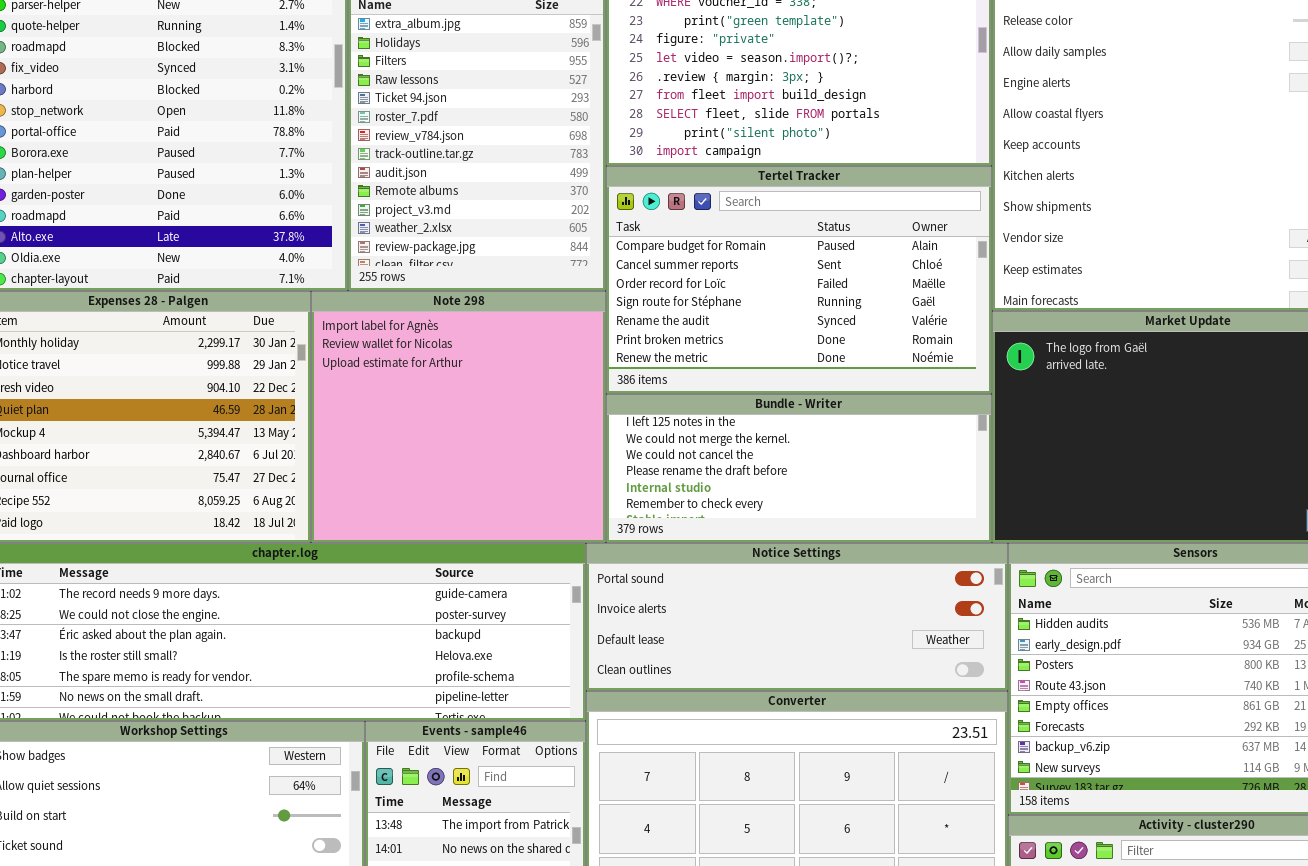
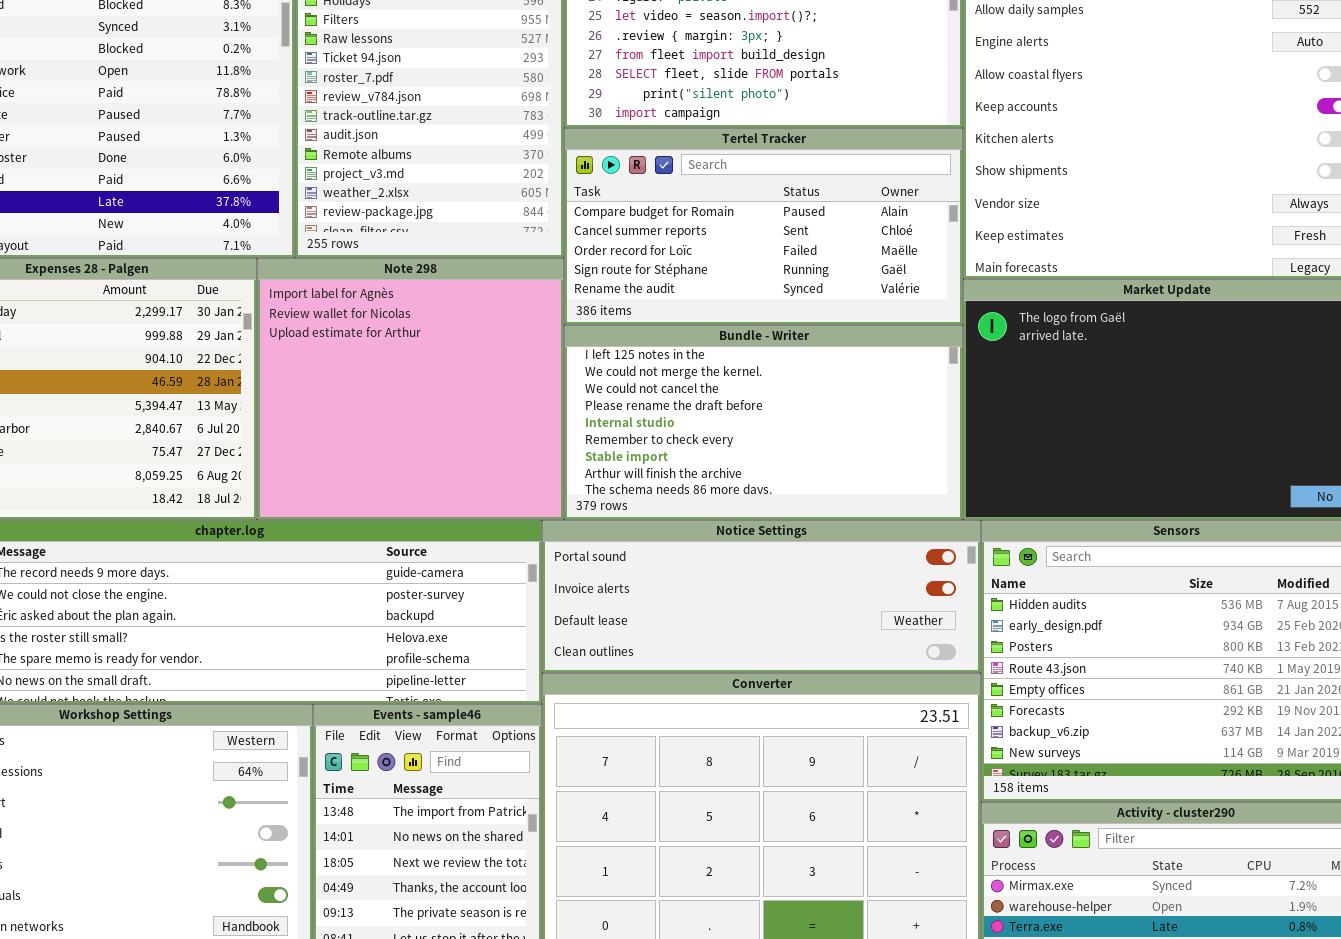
Tertel Tracker: [606,166,992,394] -> [564,128,963,325], resized
Bundle - Writer: [606,394,992,543] -> [564,325,963,520], resized

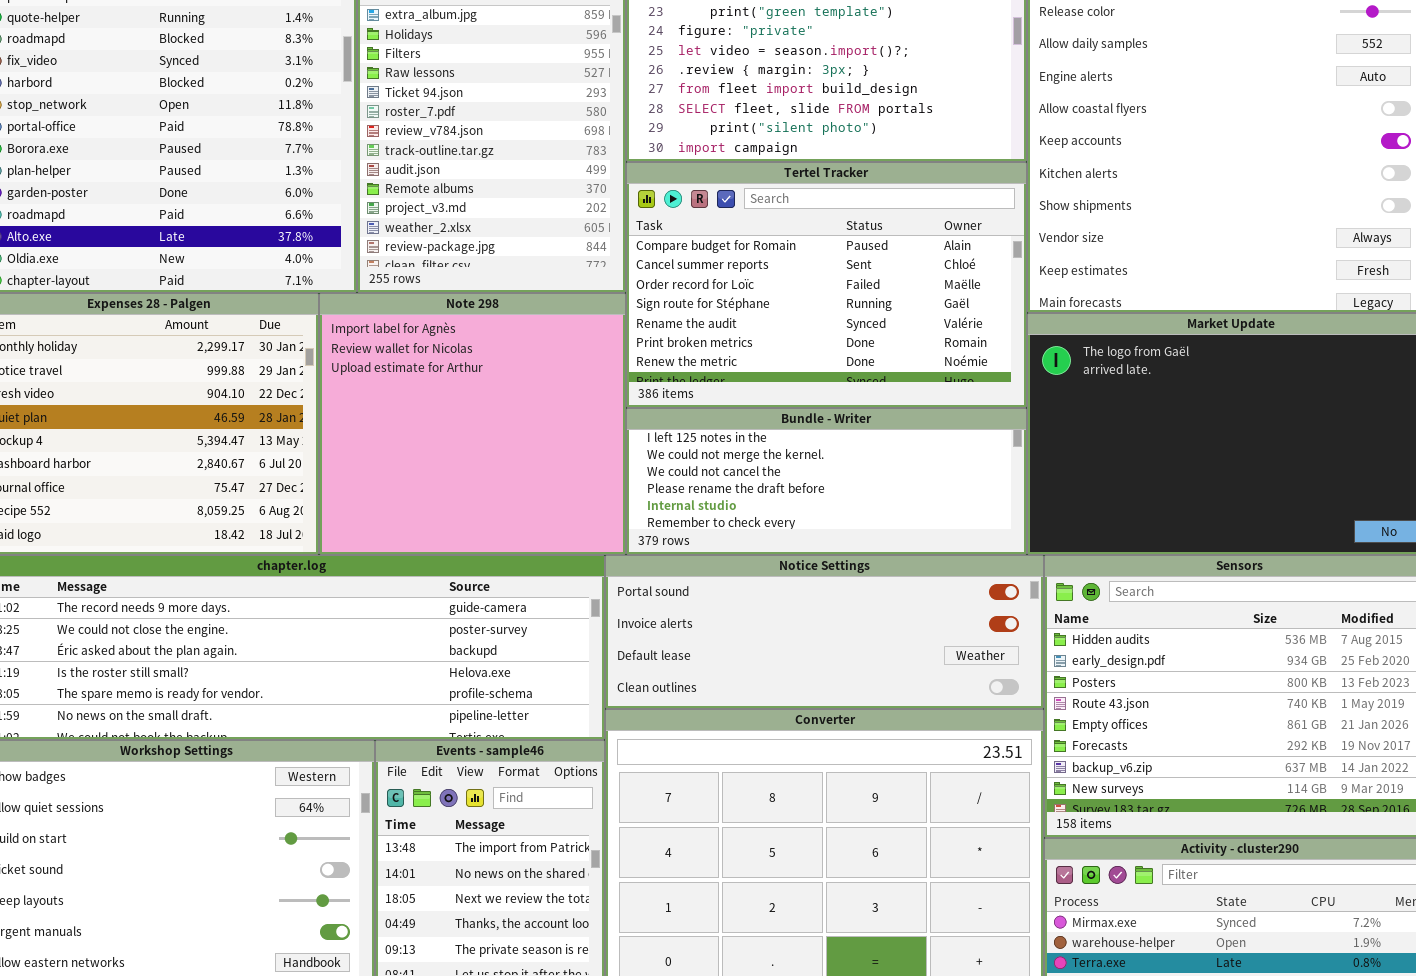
Tertel Tracker: [564,128,963,325] -> [626,162,1027,408], resized
Bundle - Writer: [564,325,963,520] -> [626,408,1027,555], resized

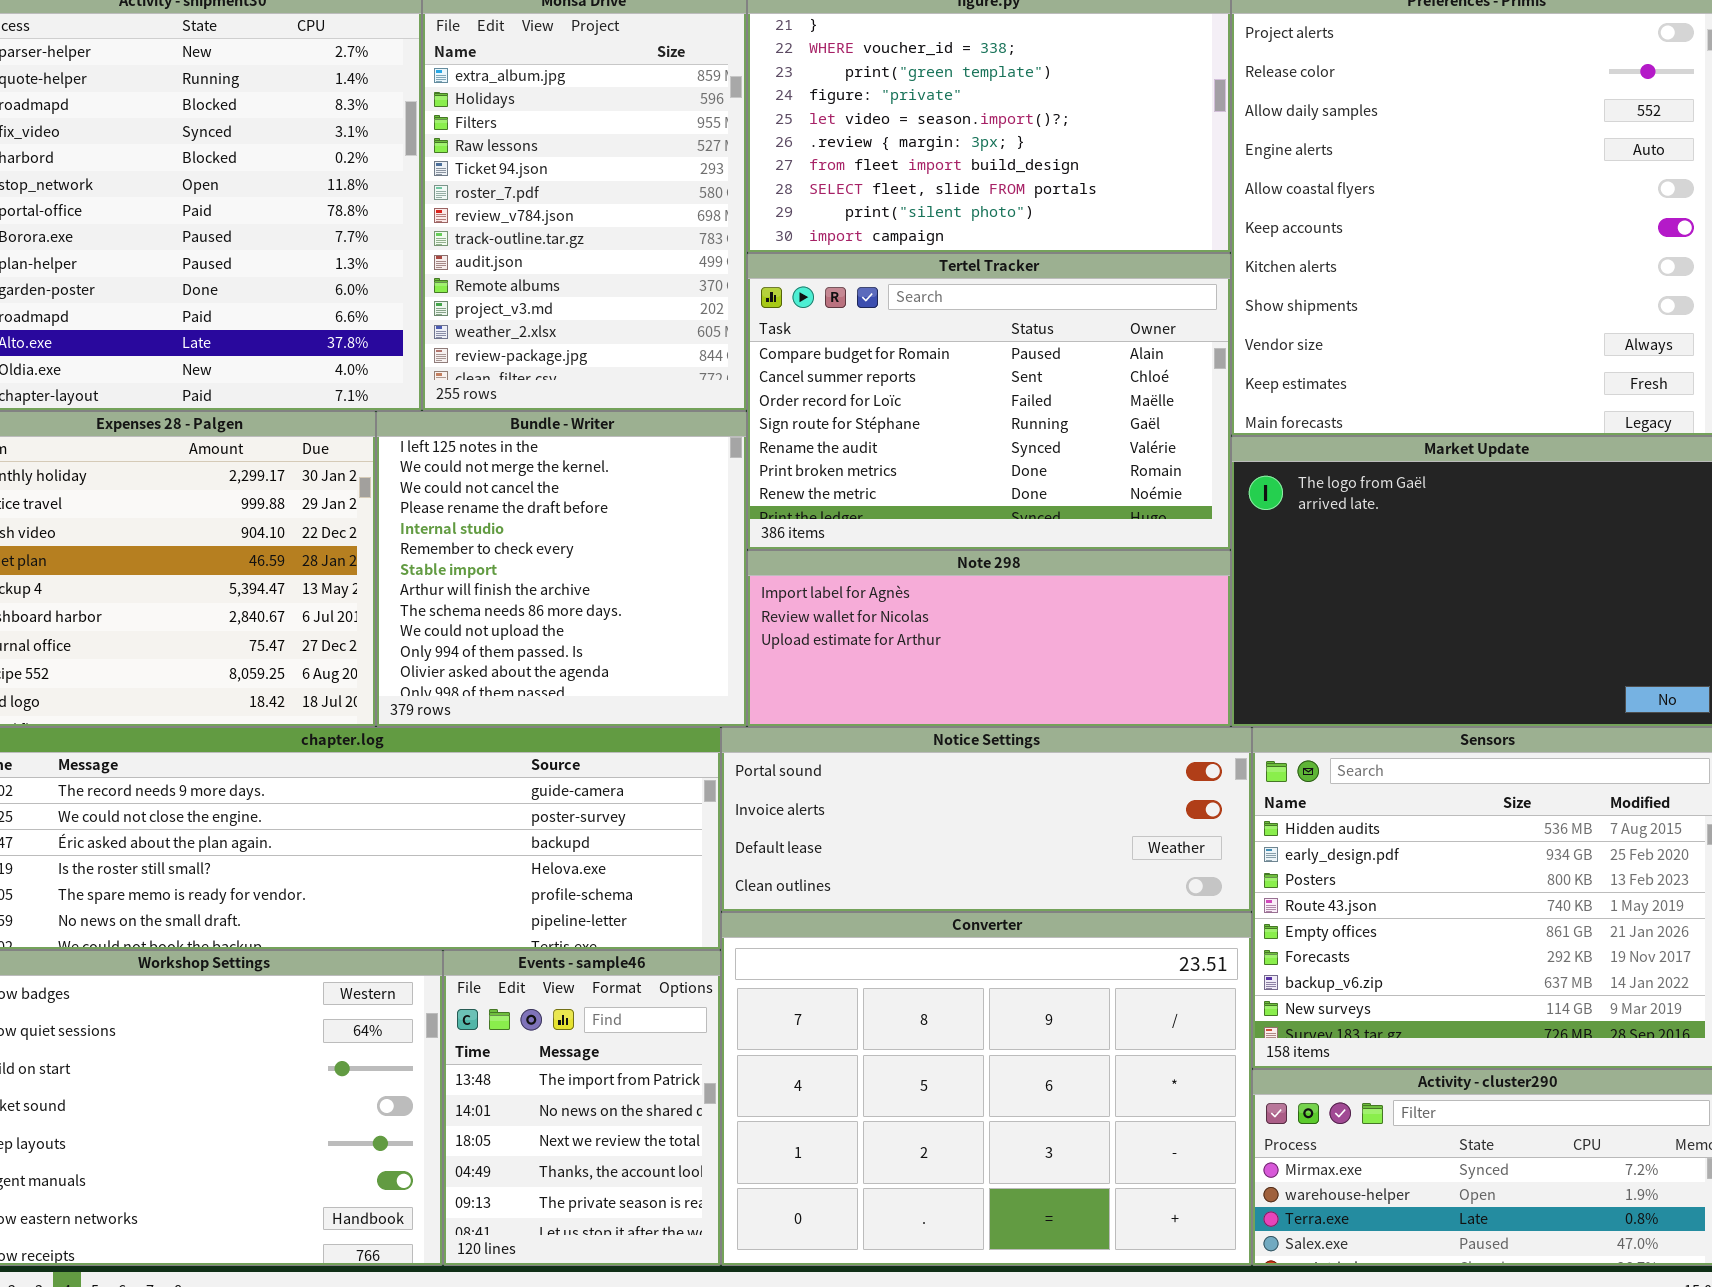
Note 298: [319,293,626,555] -> [747,550,1231,727], moved, resized
Bundle - Writer: [626,408,1027,555] -> [376,411,747,727], moved, resized

